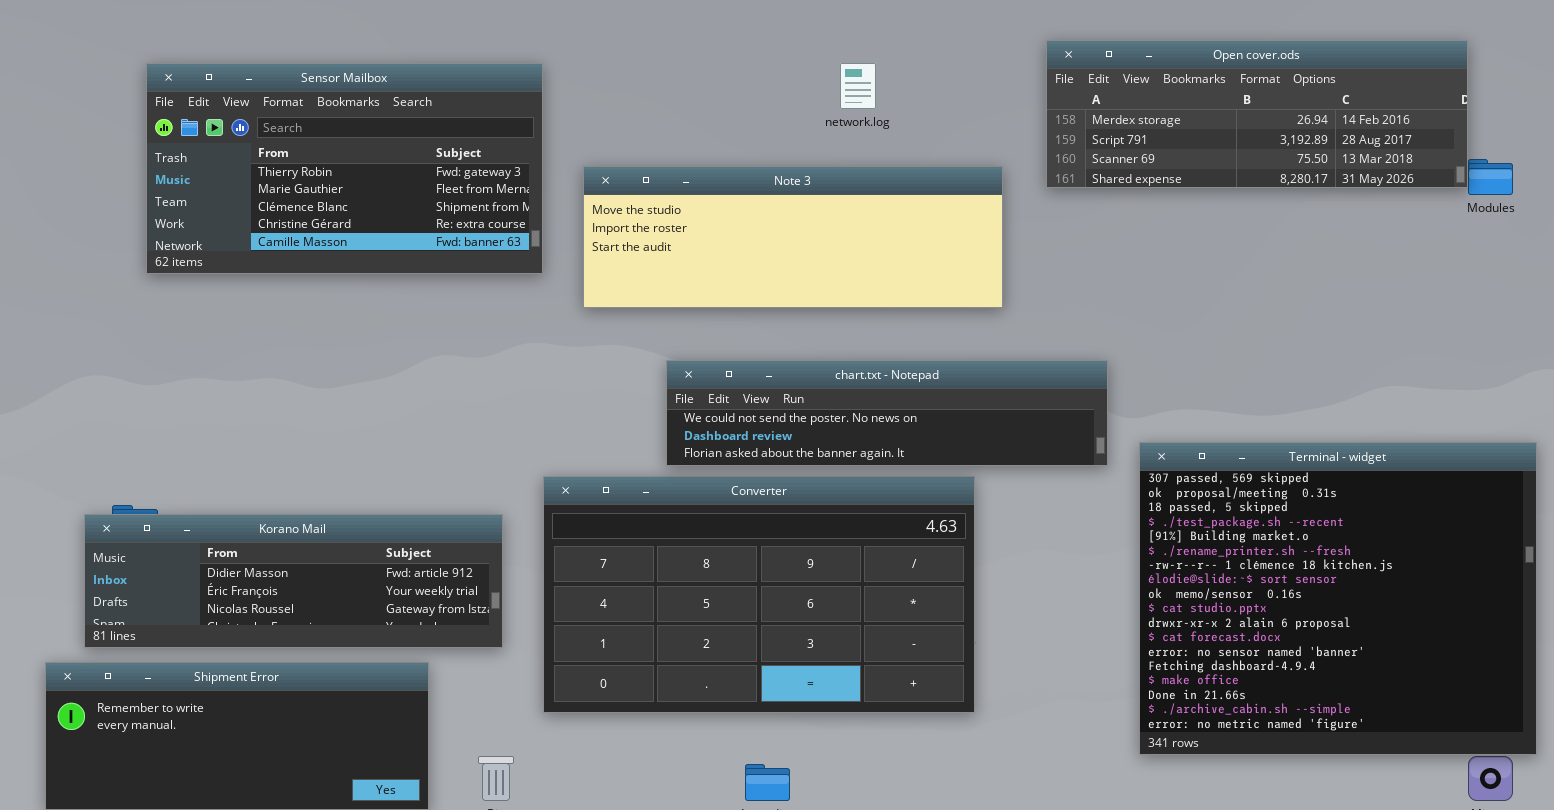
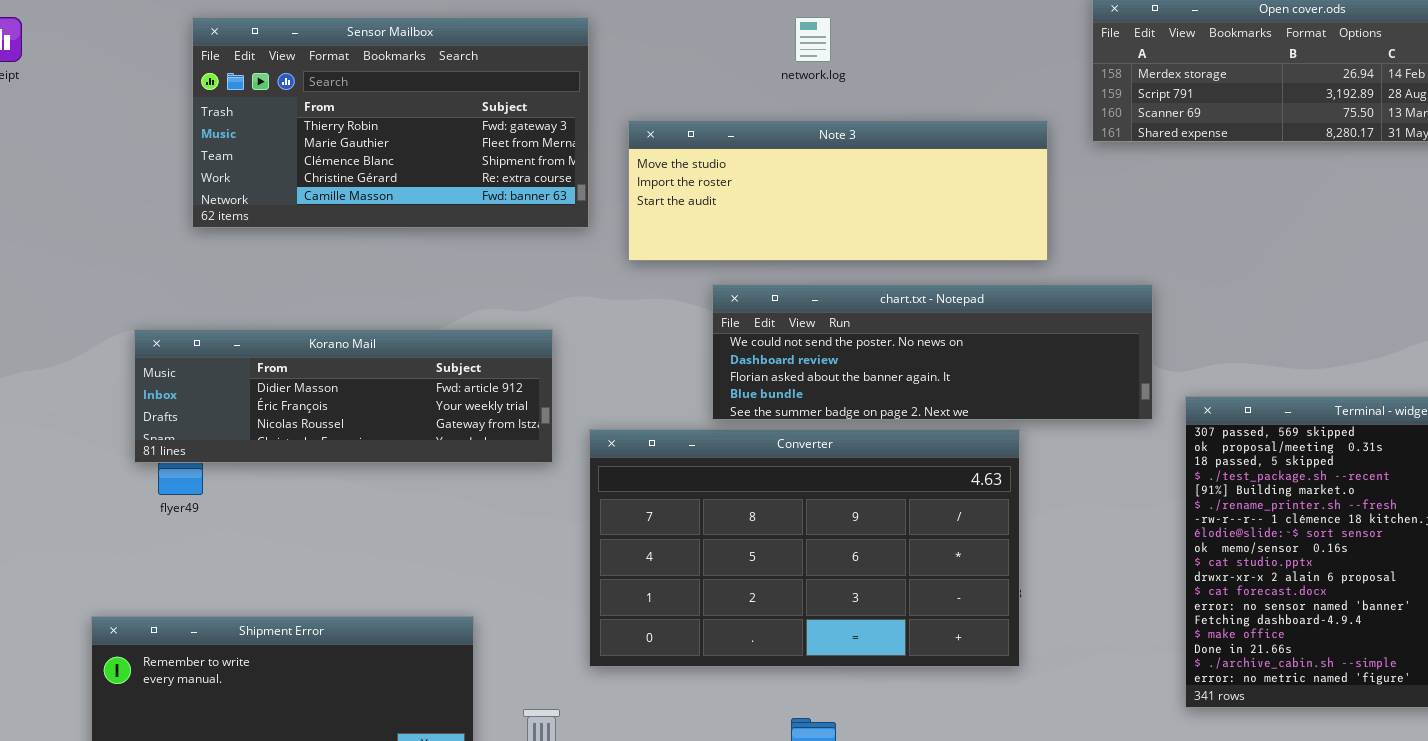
network.log: [840,63,876,109] -> [795,17,831,62], moved
chart.txt - Notepad: [666,360,1108,466] -> [712,284,1153,420], resized
Korano Mail: [84,514,503,648] -> [134,329,553,463], moved

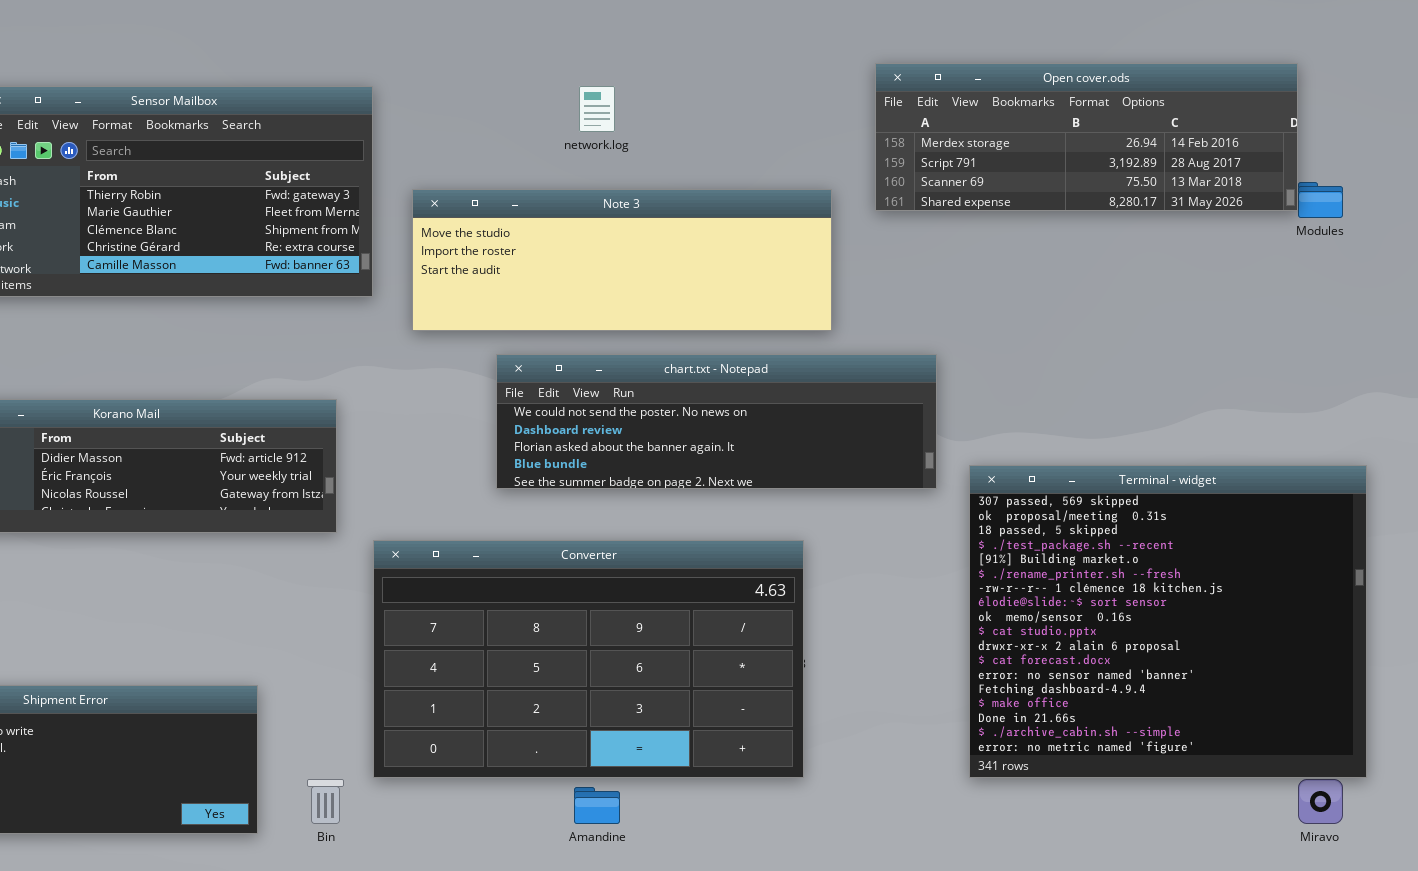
Converter: [589,429,1020,667] -> [373,540,804,778], moved

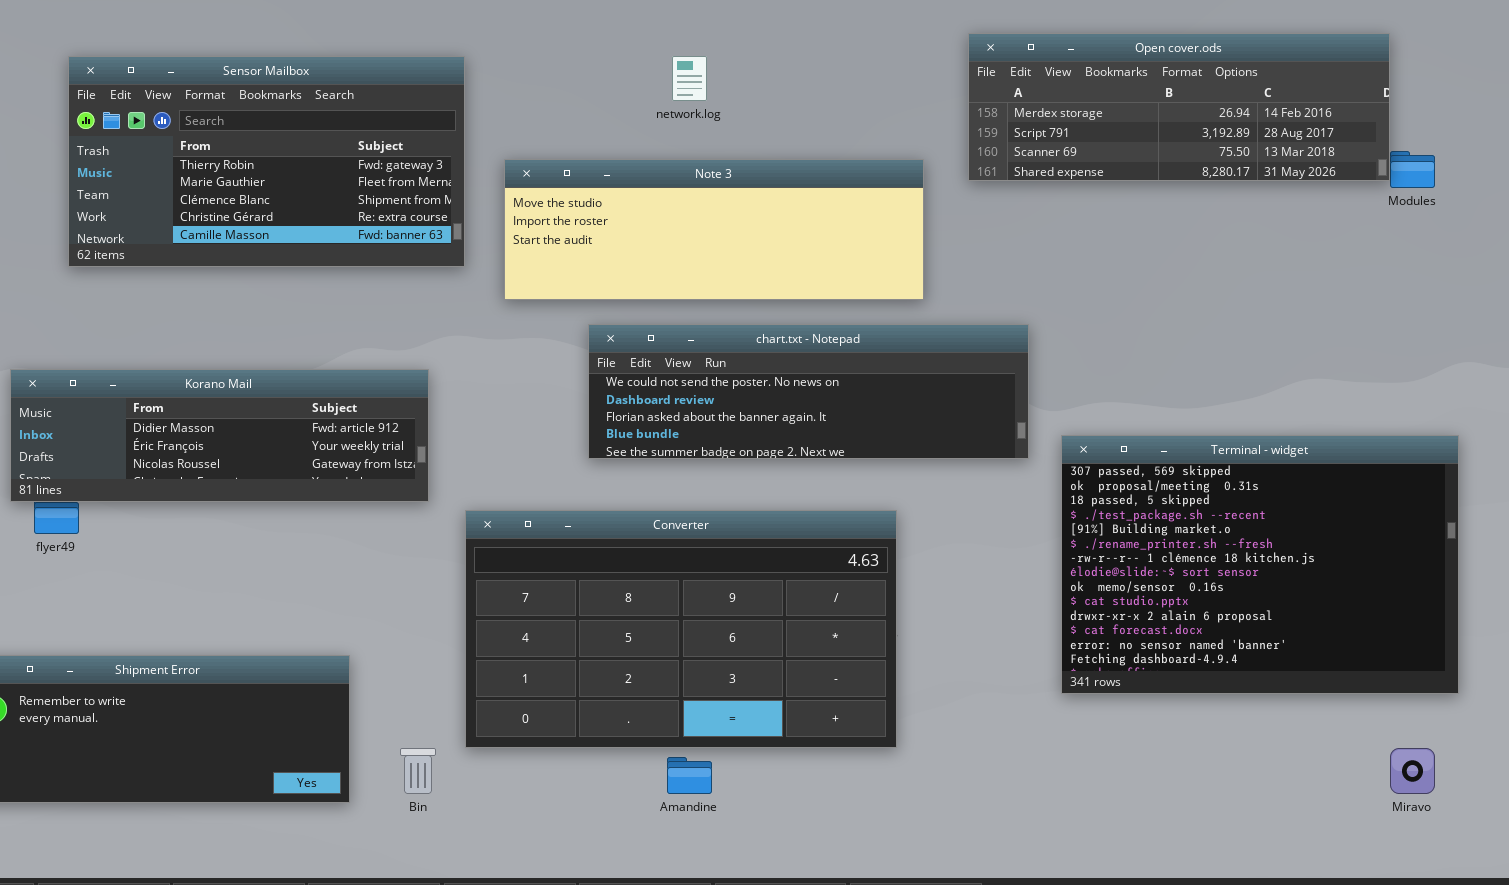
Terminal - widget: [969,465,1367,778] -> [1061,435,1459,694], resized

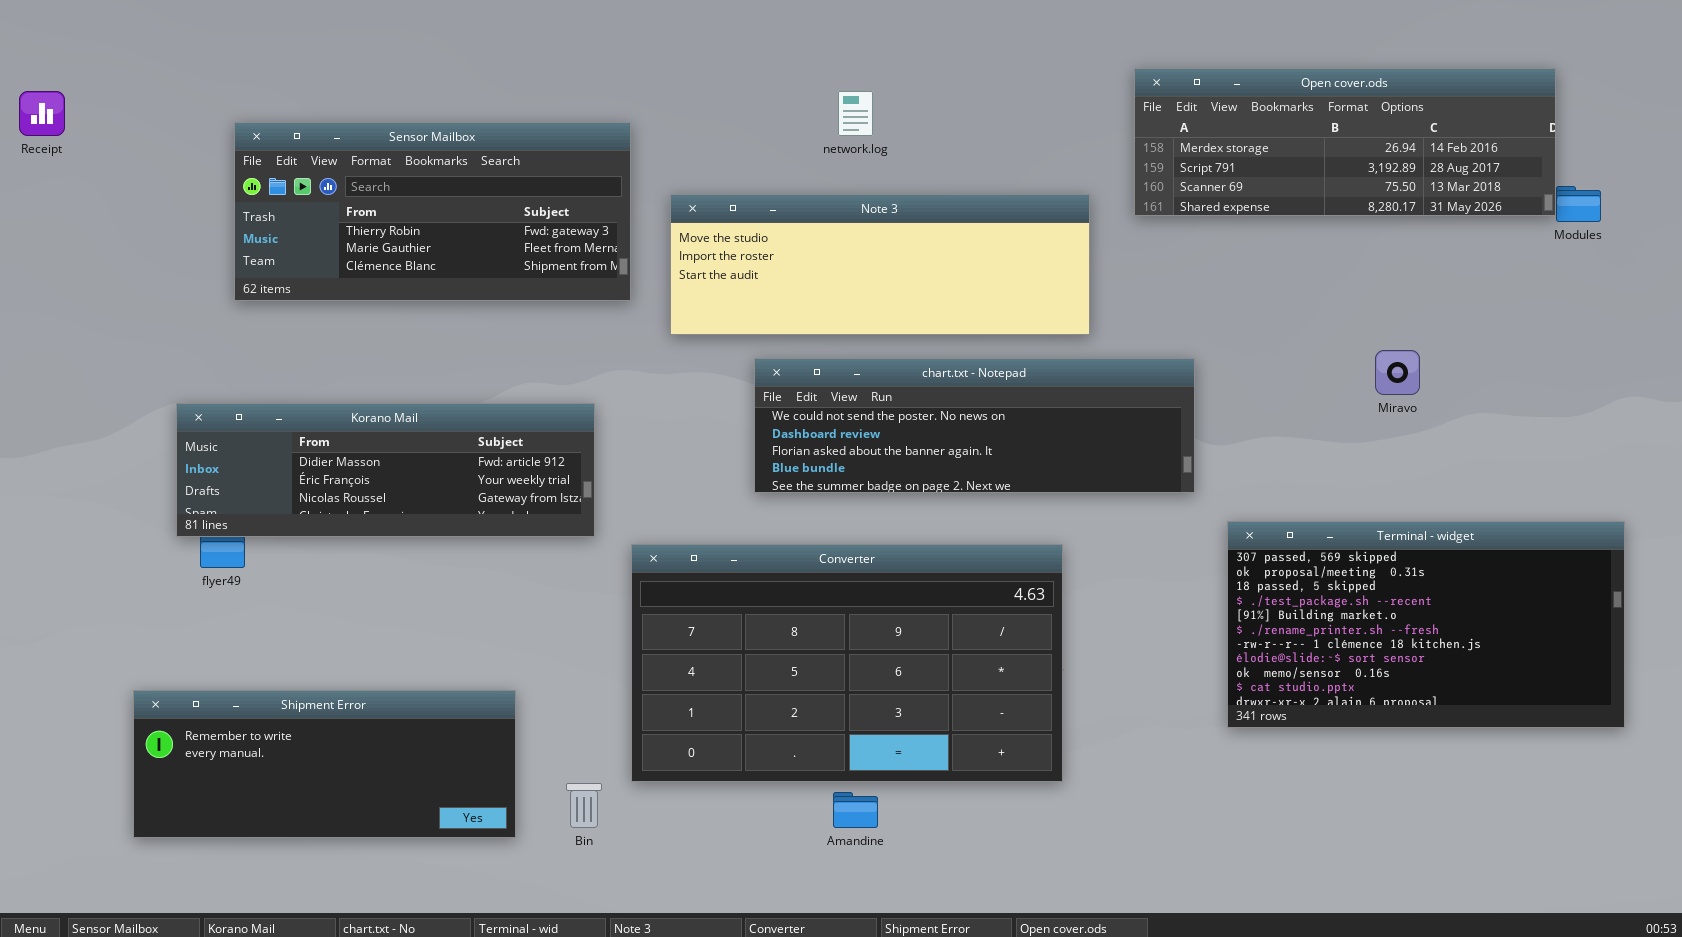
Sensor Mailbox: [68,56,465,267] -> [234,122,631,301], resized
Terminal - widget: [1061,435,1459,694] -> [1227,521,1625,728], resized
Miravo: [1390,748,1435,794] -> [1375,350,1420,395], moved

